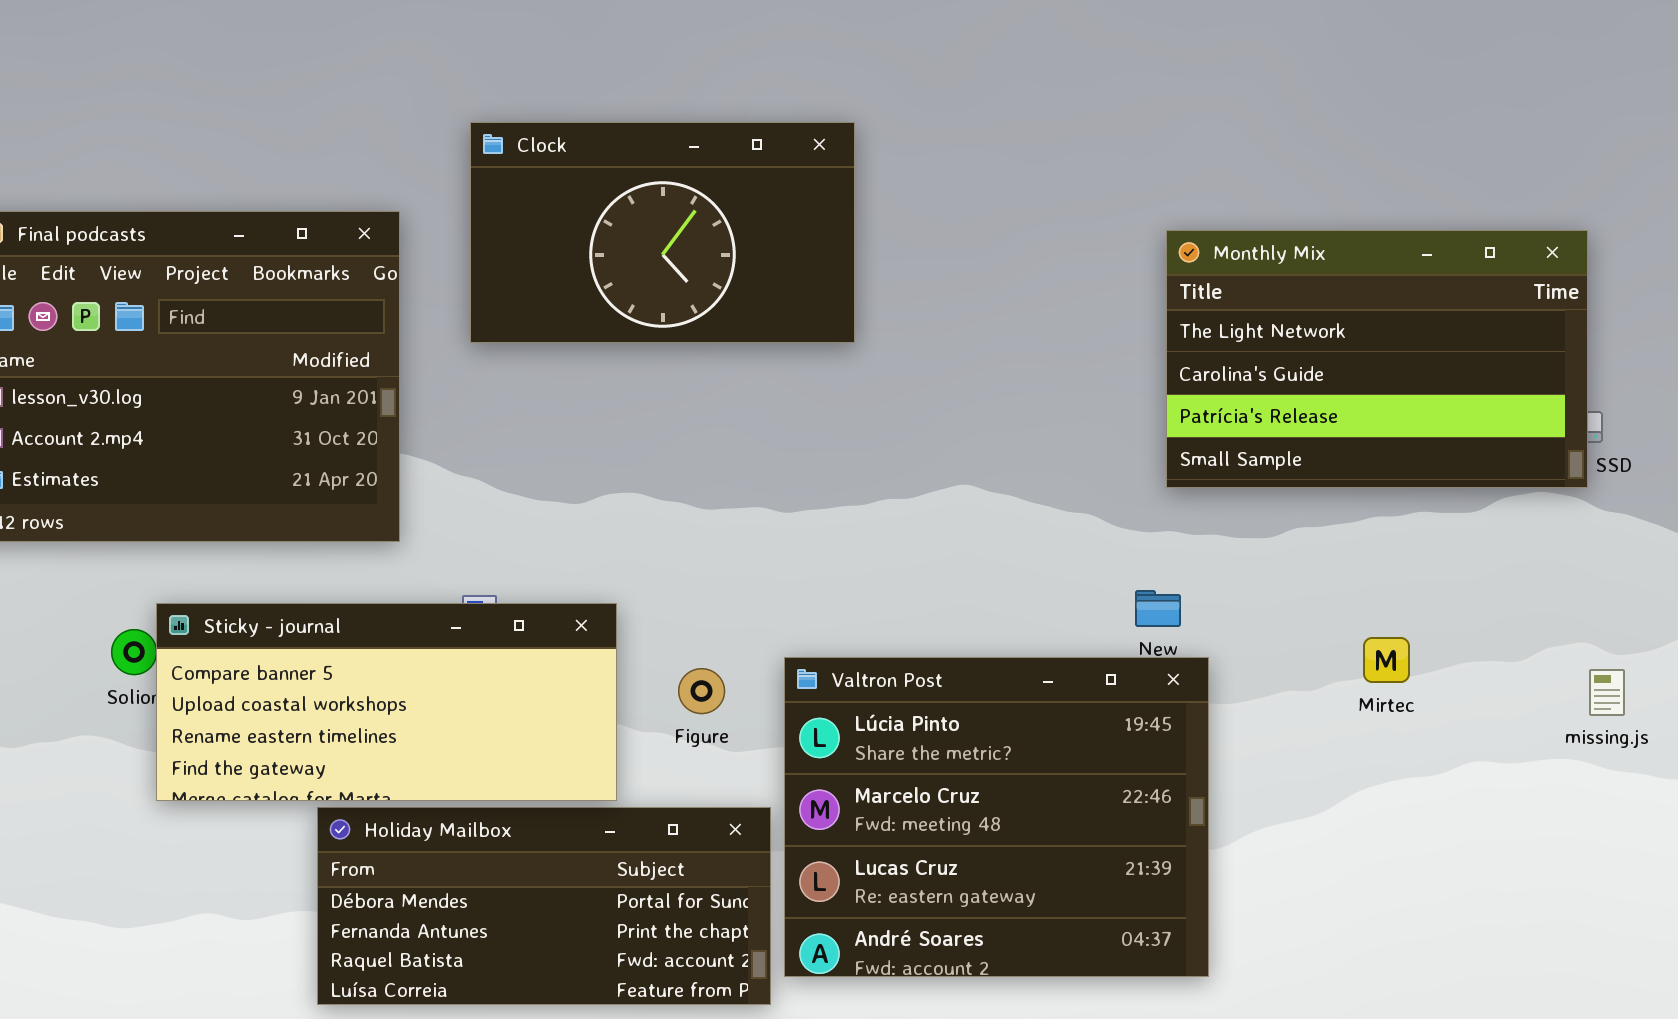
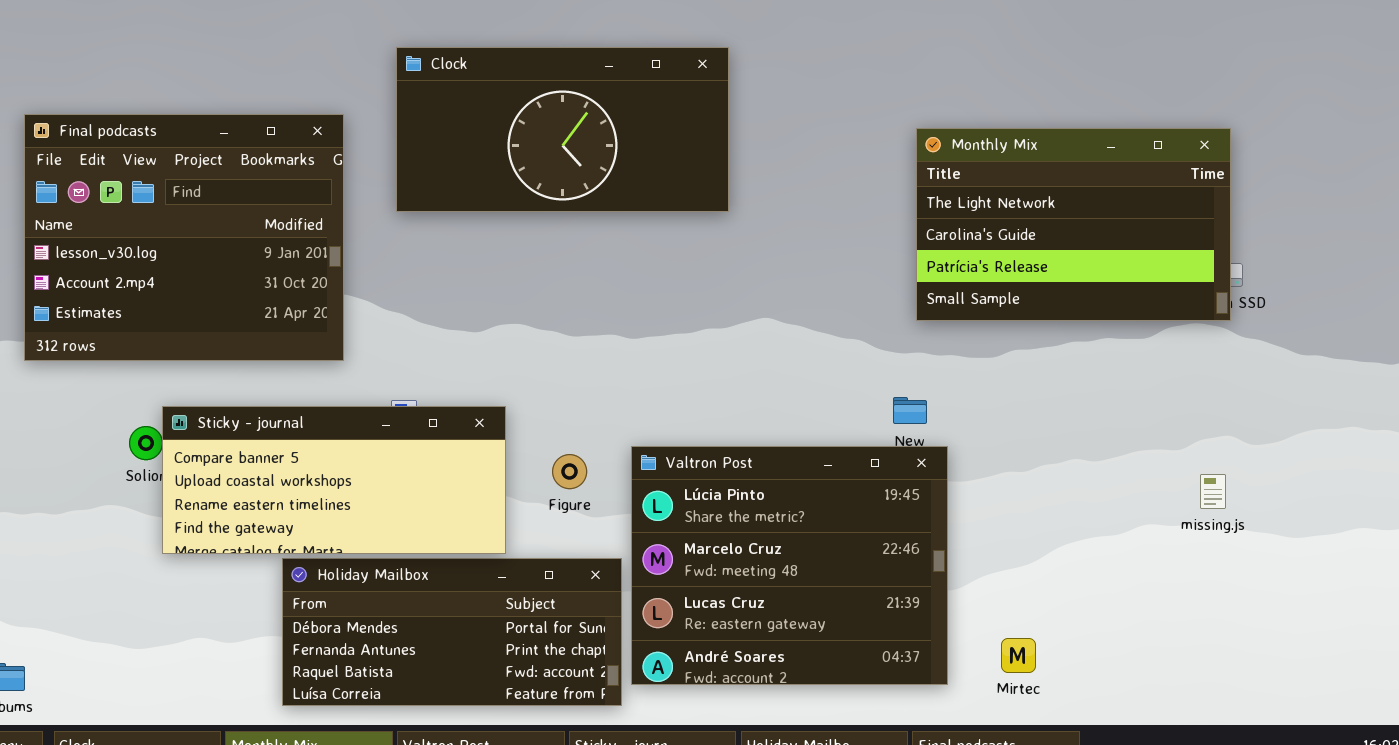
Clock: [470,122,855,343] -> [396,47,729,212], resized
Mirtec: [1363,637,1410,683] -> [1001,638,1036,673], moved
missing.js: [1589,669,1625,716] -> [1200,474,1226,509], moved

